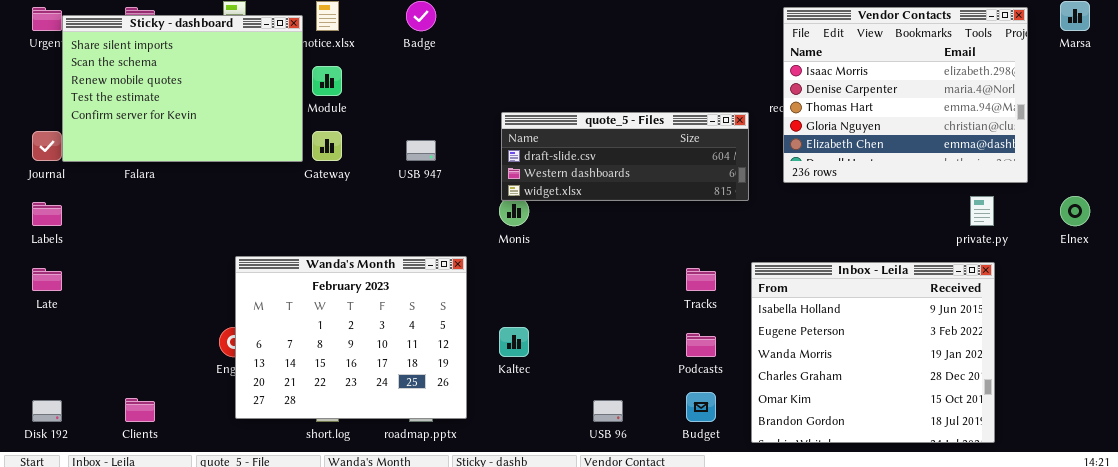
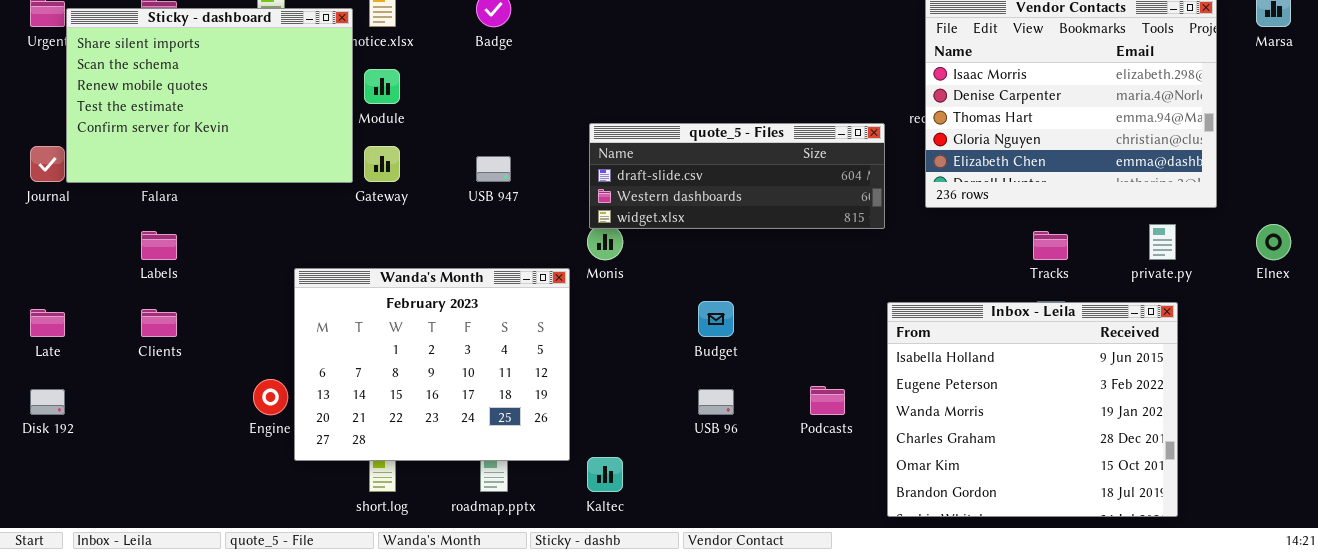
Labels: [32,202,62,226] -> [141,231,177,260], moved
Wanda's Month: [235,256,467,419] -> [294,268,570,461], moved
Tracks: [686,268,716,291] -> [1033,231,1068,260], moved
Kaltec: [499,327,529,357] -> [587,457,623,492], moved
Budget: [686,392,716,422] -> [698,301,734,337], moved
Clients: [125,398,155,422] -> [141,309,177,337], moved
Disk 192: [32,400,62,422] -> [30,389,65,415], moved
USB 96: [593,400,623,422] -> [698,389,734,415], moved

